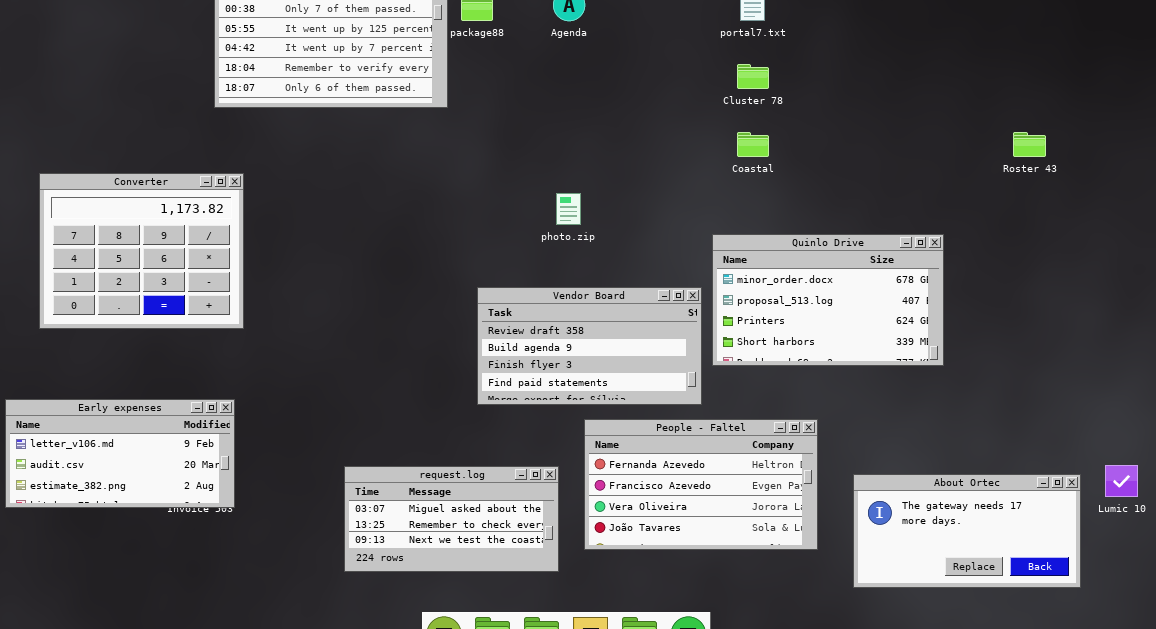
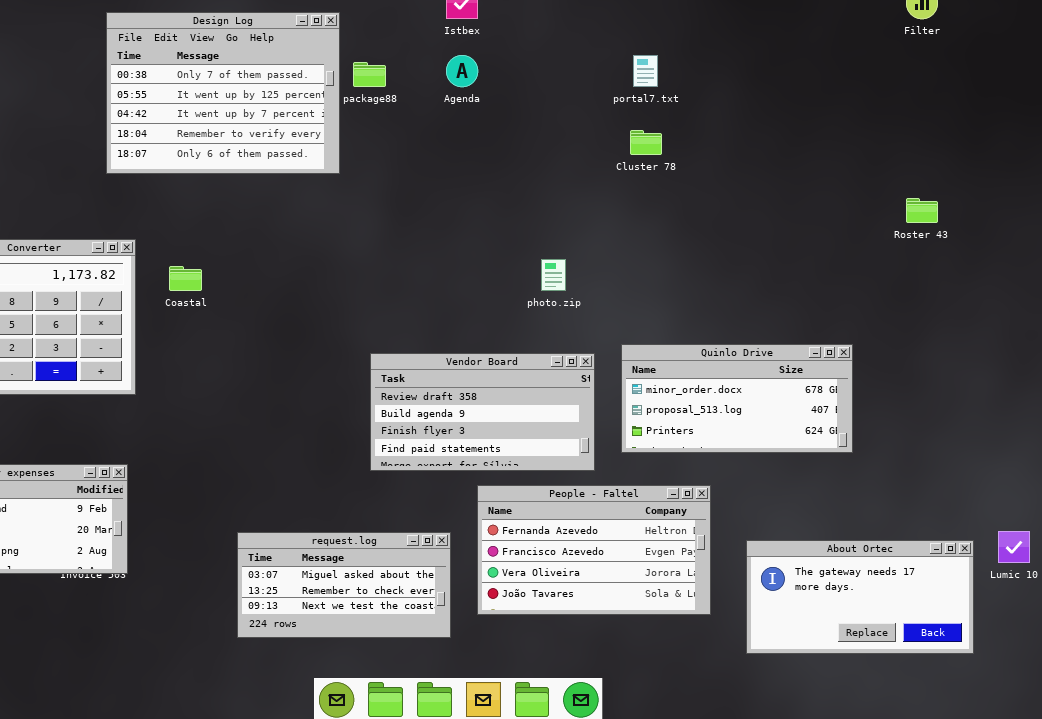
Coastal: [737,132,769,157] -> [169,266,202,291], moved
photo.zip: [556,193,581,225] -> [541,259,566,291], moved
Quinlo Drive: [712,234,944,366] -> [621,344,853,453], moved, resized

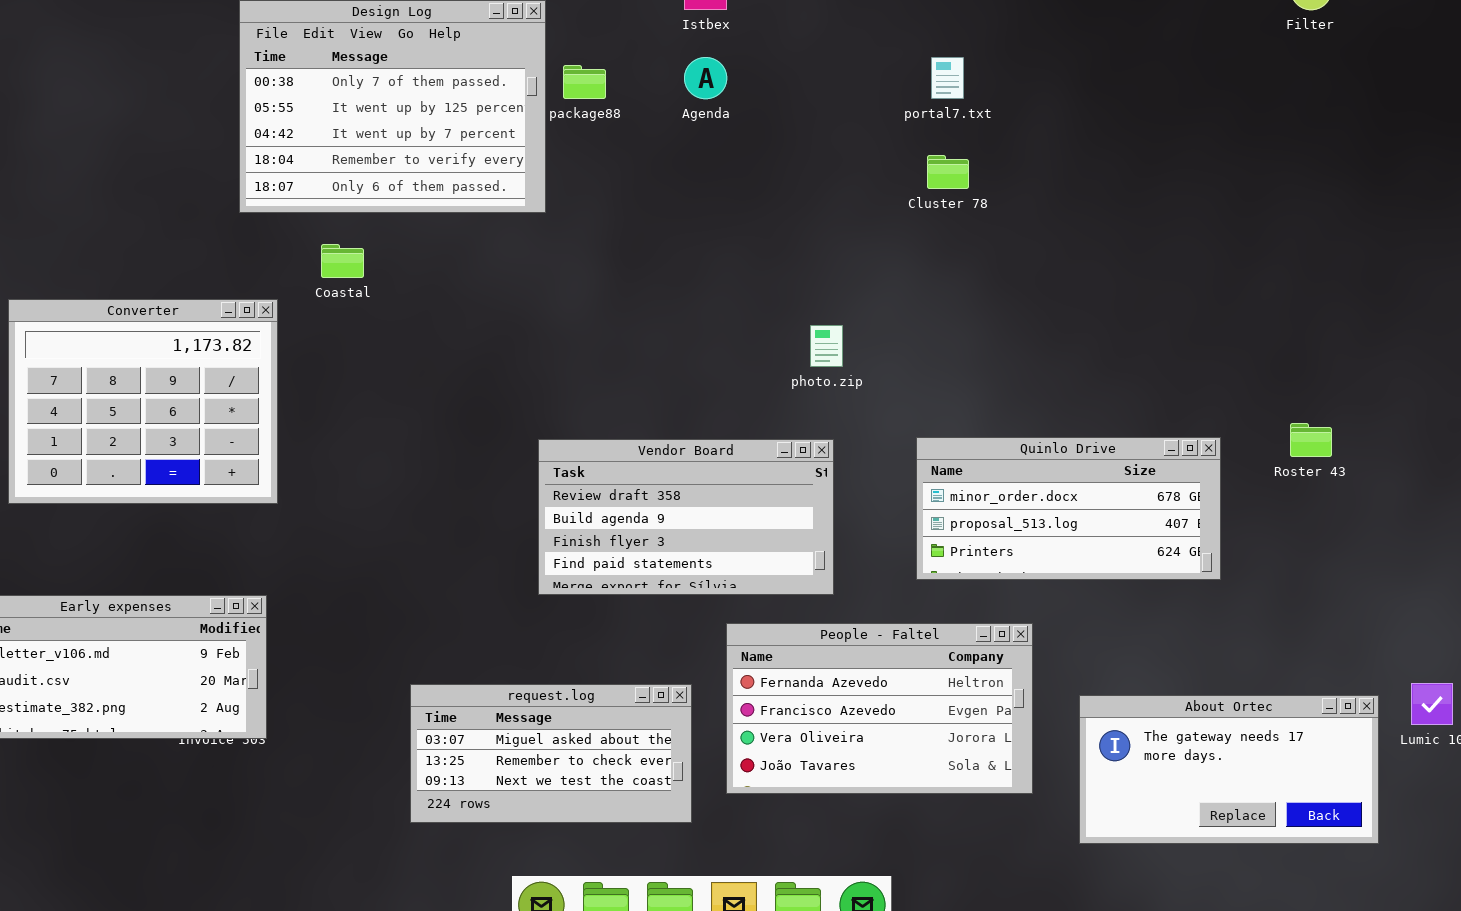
Roster 43: [906,198,938,223] -> [1290,423,1332,457], moved
Coastal: [169,266,202,291] -> [321,244,364,278], moved
Vendor Board: [370,353,595,471] -> [538,439,834,595], moved

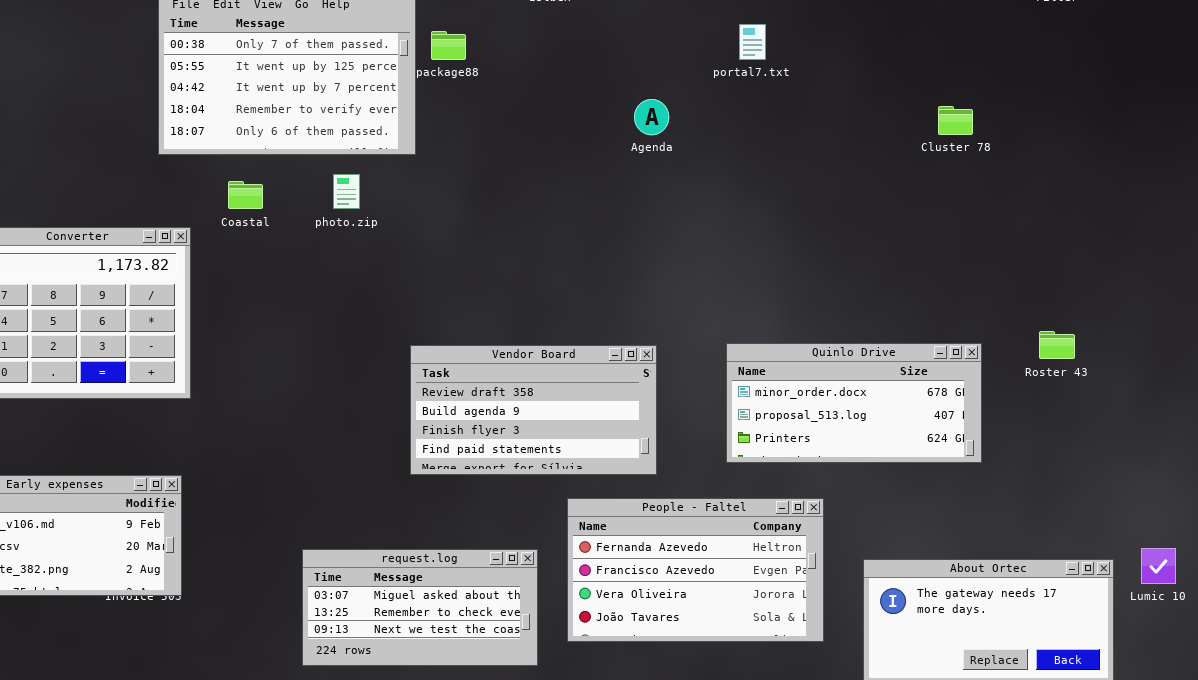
Agenda: [684,57,727,99] -> [634,99,669,135], moved
Cluster 78: [927,155,969,189] -> [938,106,973,135], moved
photo.zip: [810,325,843,367] -> [333,174,360,209], moved

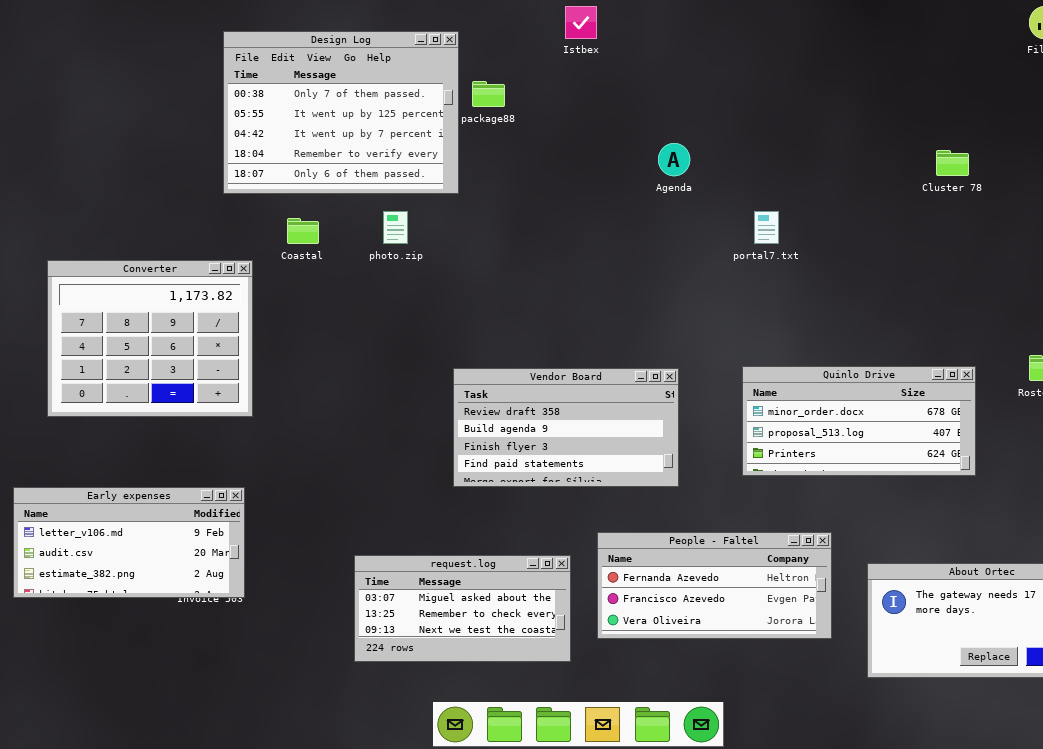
portal7.txt: [739,24,766,60] -> [754,211,779,244], moved
People - Faltel: [567,498,824,642] -> [597,532,832,639], resized

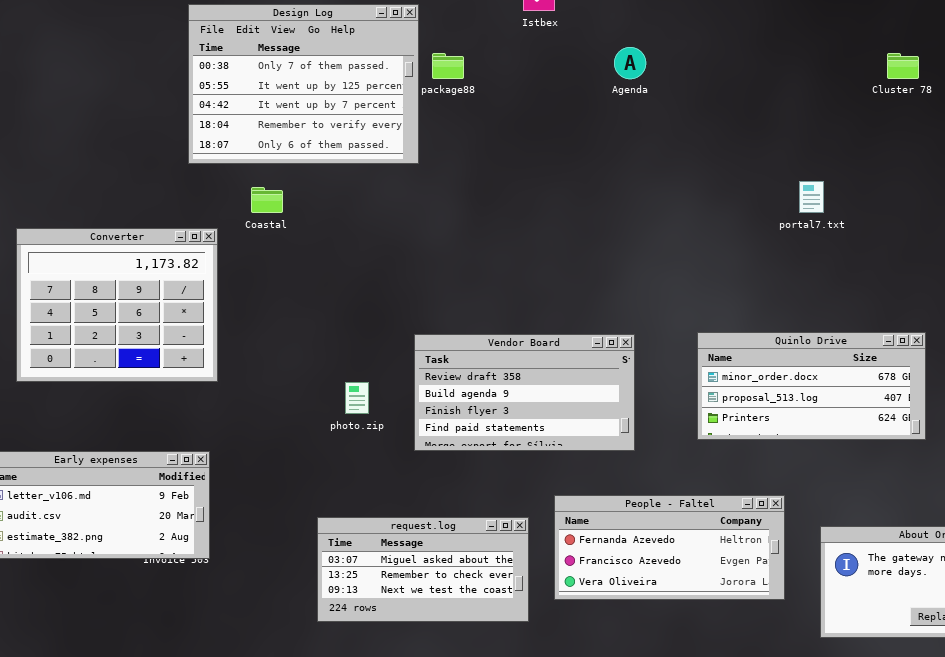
Agenda: [658,143,690,176] -> [614,47,646,79], moved
Cluster 78: [936,150,969,176] -> [887,53,919,79], moved
photo.zip: [383,211,408,244] -> [345,382,369,414], moved
portal7.txt: [754,211,779,244] -> [799,181,824,213], moved

